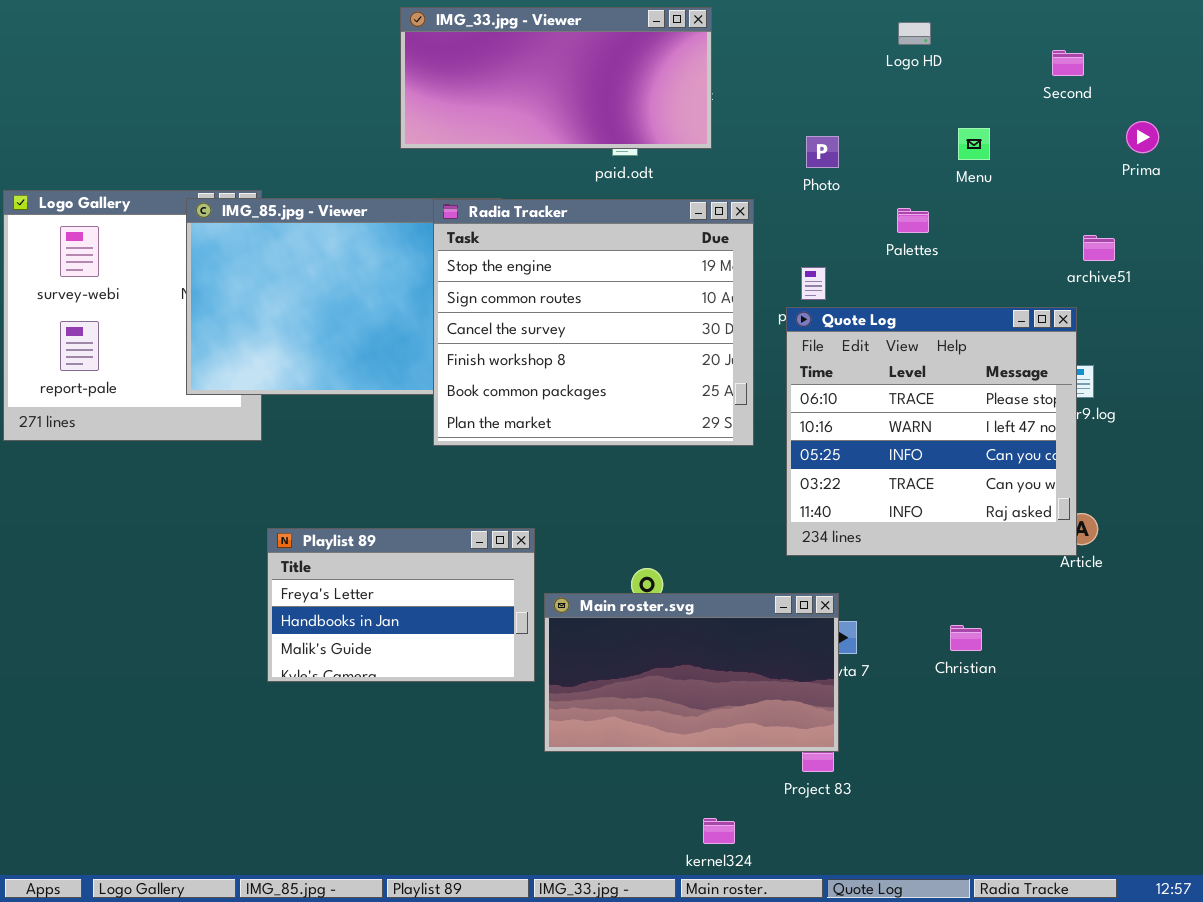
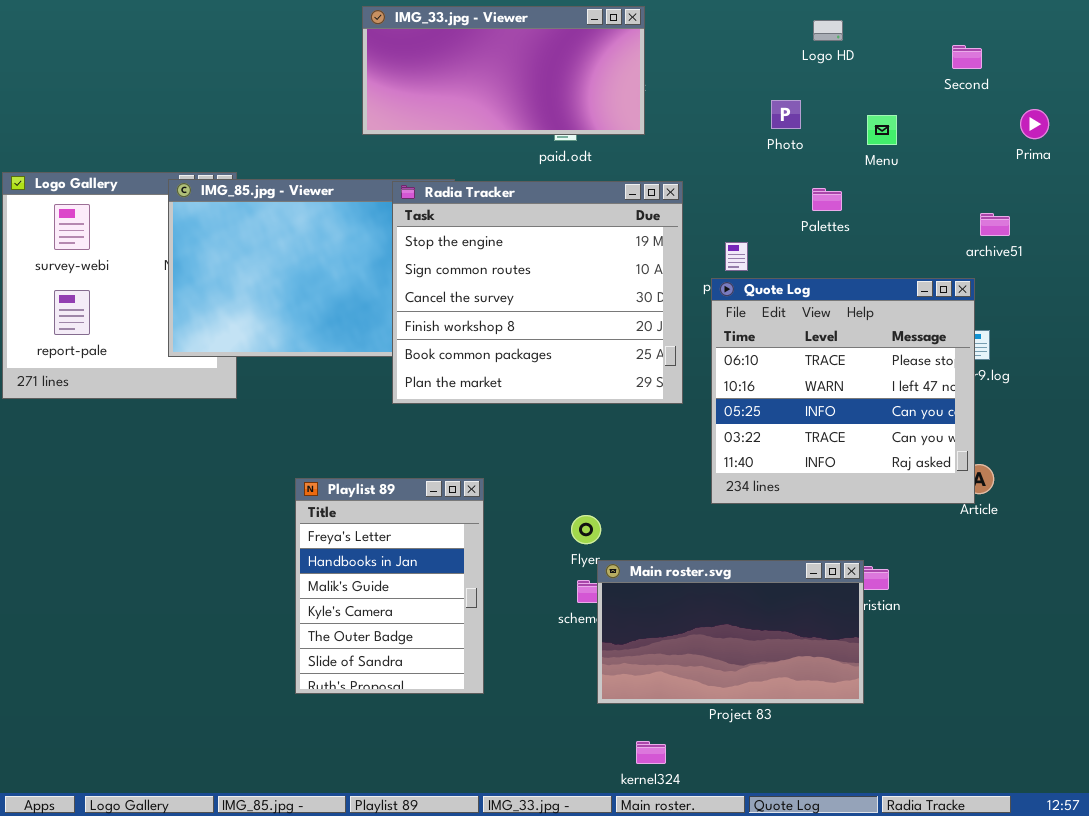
Photo: [806,136,839,168] -> [771,100,801,129], moved
Playlist 89: [267,528,535,682] -> [295,478,484,694], resized
Main roster.svg: [544,593,839,752] -> [597,560,864,704], moved

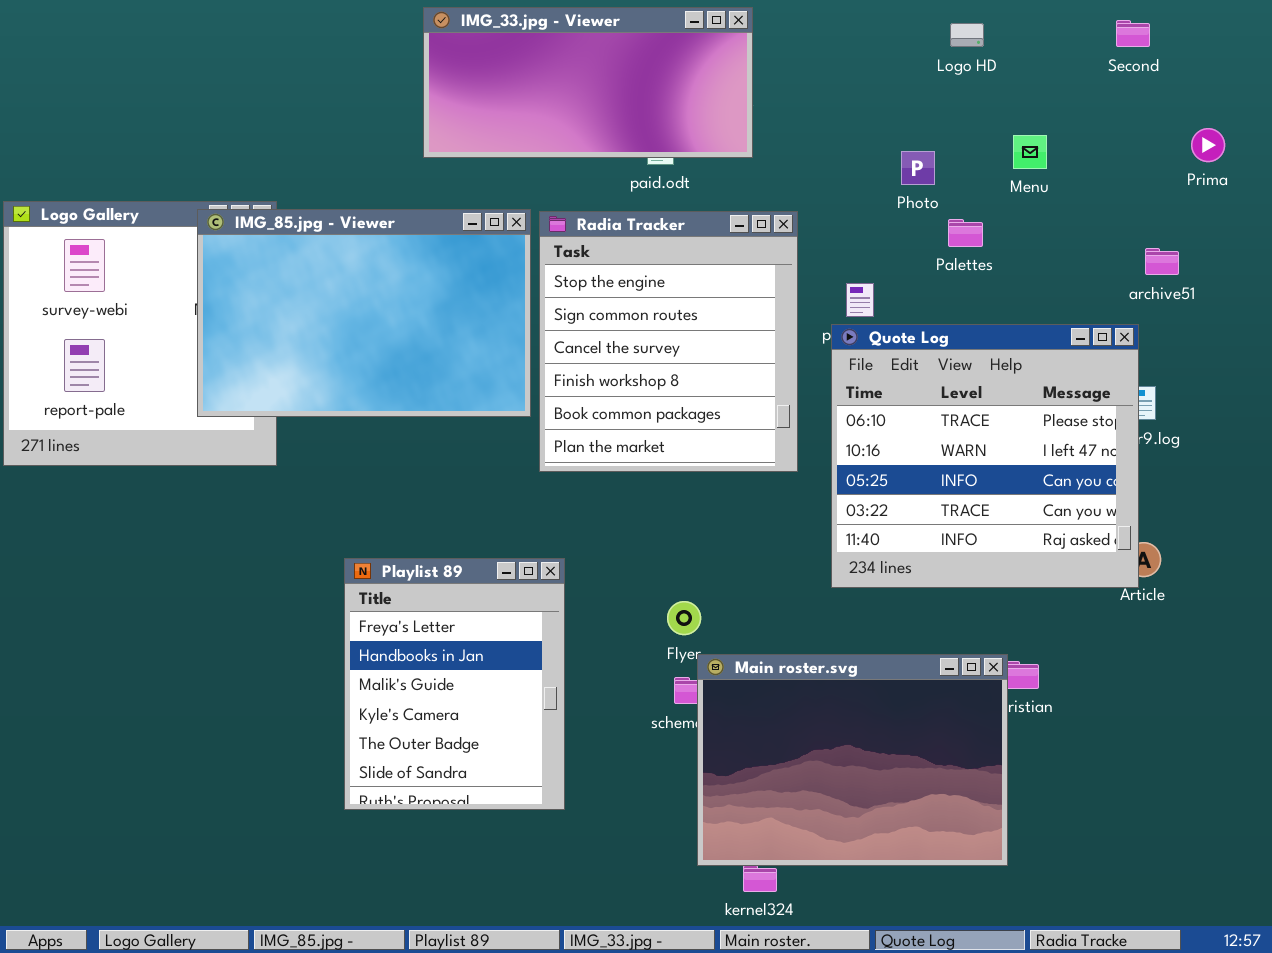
Second: [952,45,982,69] -> [1116,20,1150,47], moved
Photo: [771,100,801,129] -> [901,151,935,185], moved
Radia Tracker: [392,181,683,404] -> [539,211,798,472], resized
Main roster.svg: [597,560,864,704] -> [697,654,1008,866], resized

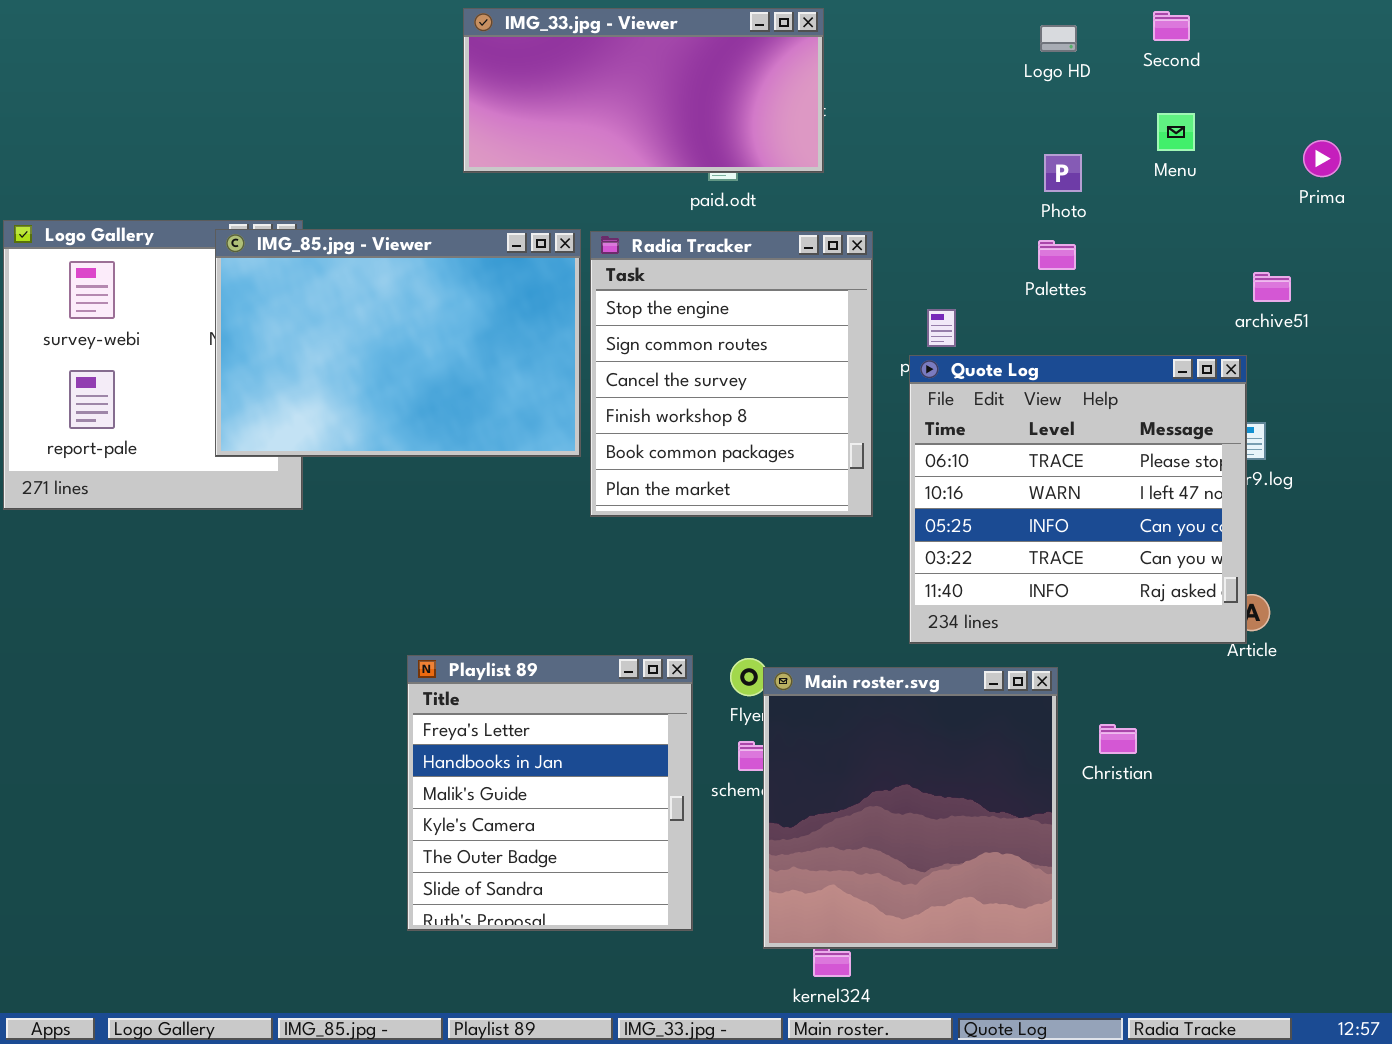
Second: [1116,20,1150,47] -> [1153,11,1190,41], moved
Menu: [1013,135,1047,169] -> [1157,113,1195,151], moved
Photo: [901,151,935,185] -> [1044,154,1082,192], moved
Playlist 89: [344,558,565,810] -> [407,655,693,931], moved, resized
Main roster.svg: [697,654,1008,866] -> [763,667,1058,949], resized

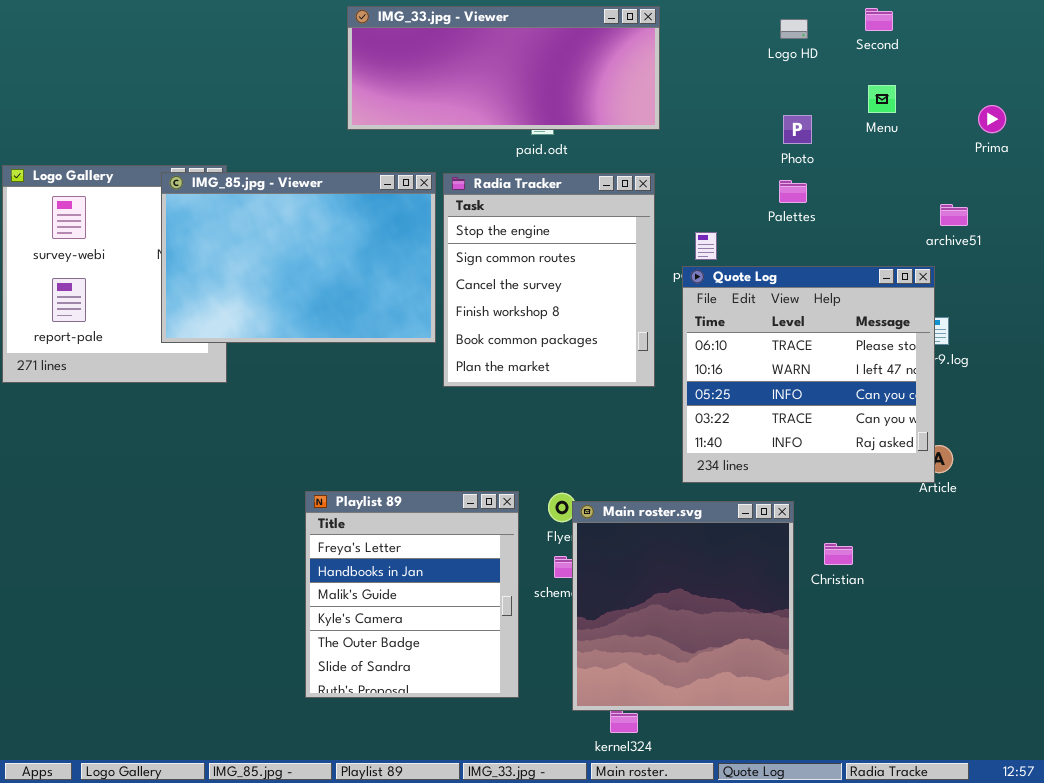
IMG_33.jpg - Viewer: [463,8,824,173] -> [347,6,660,130], resized

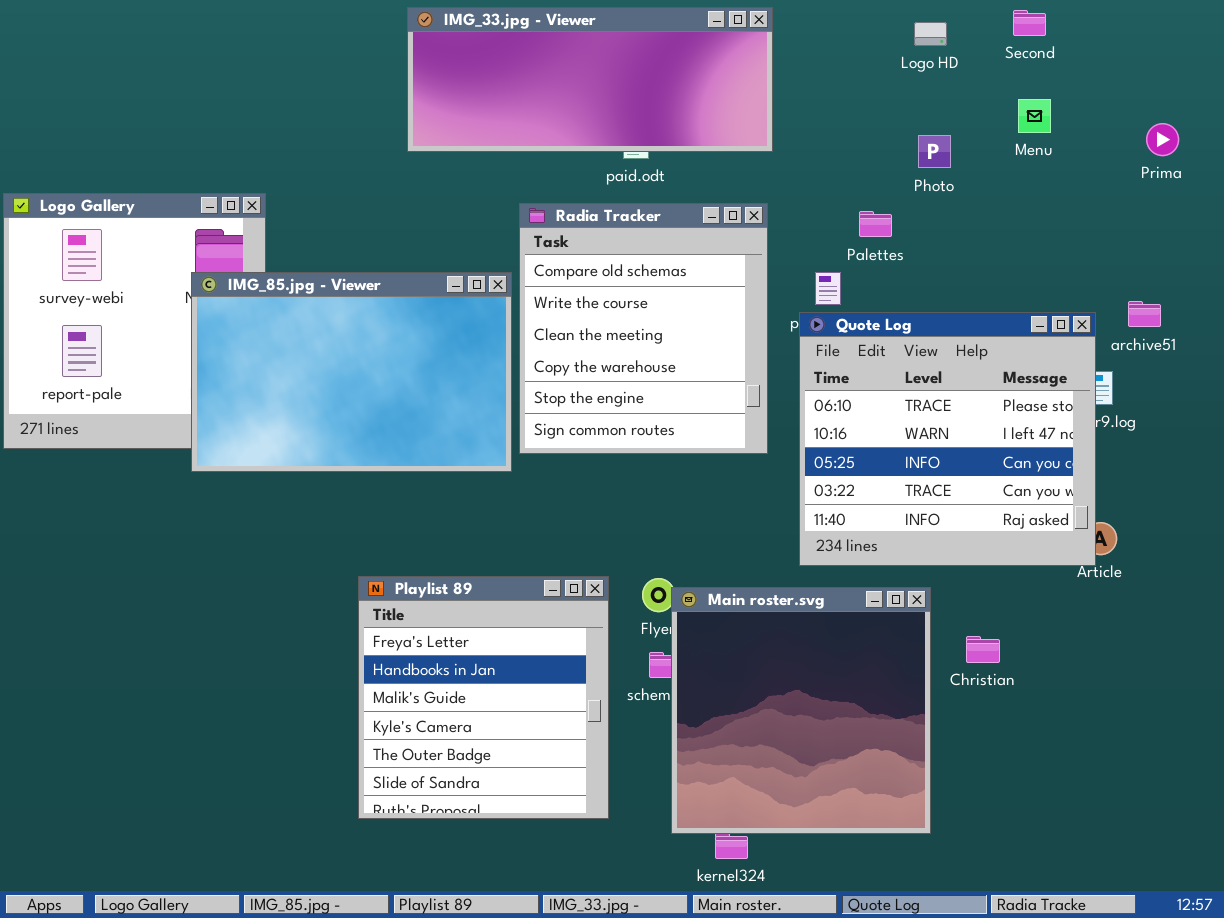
IMG_85.jpg - Viewer: [161,172,436,343] -> [191,272,512,472], moved
Radia Tracker: [443,173,655,387] -> [519,203,768,454], scrolled up 4 rows
Palettes: [779,180,807,203] -> [859,211,892,237], moved
archive51: [940,204,968,226] -> [1128,301,1161,327], moved

